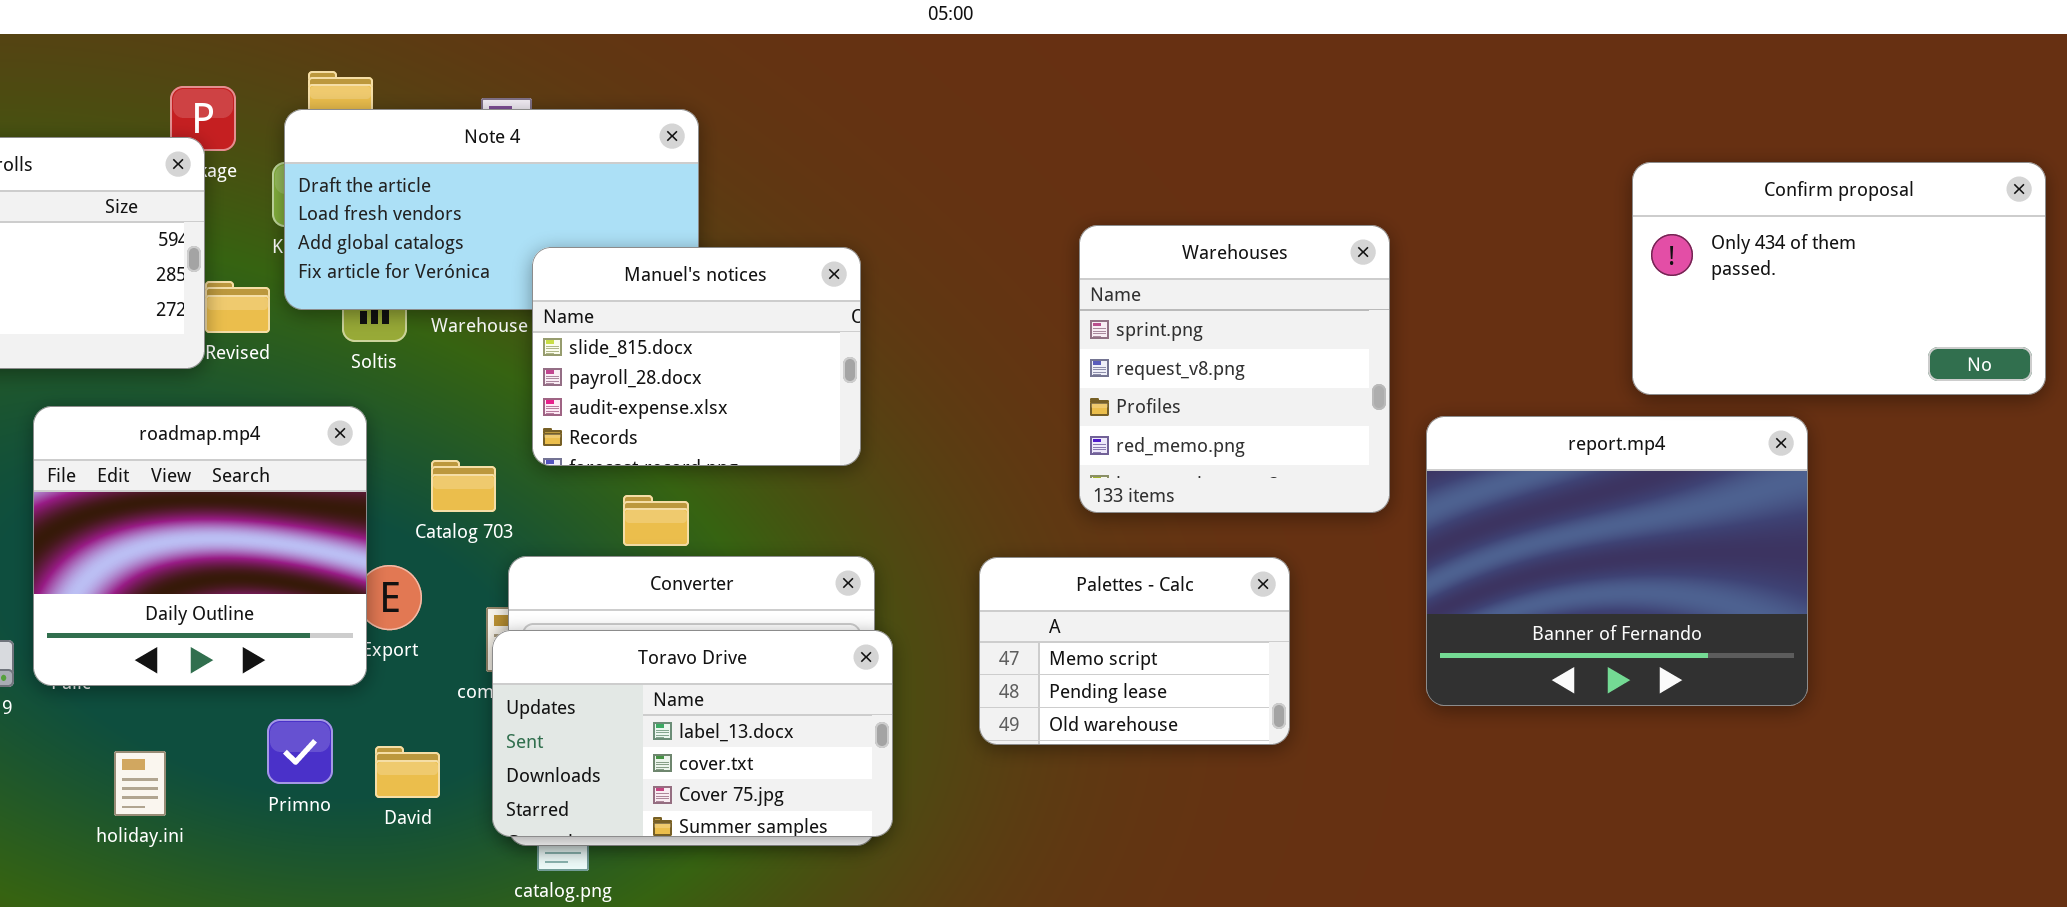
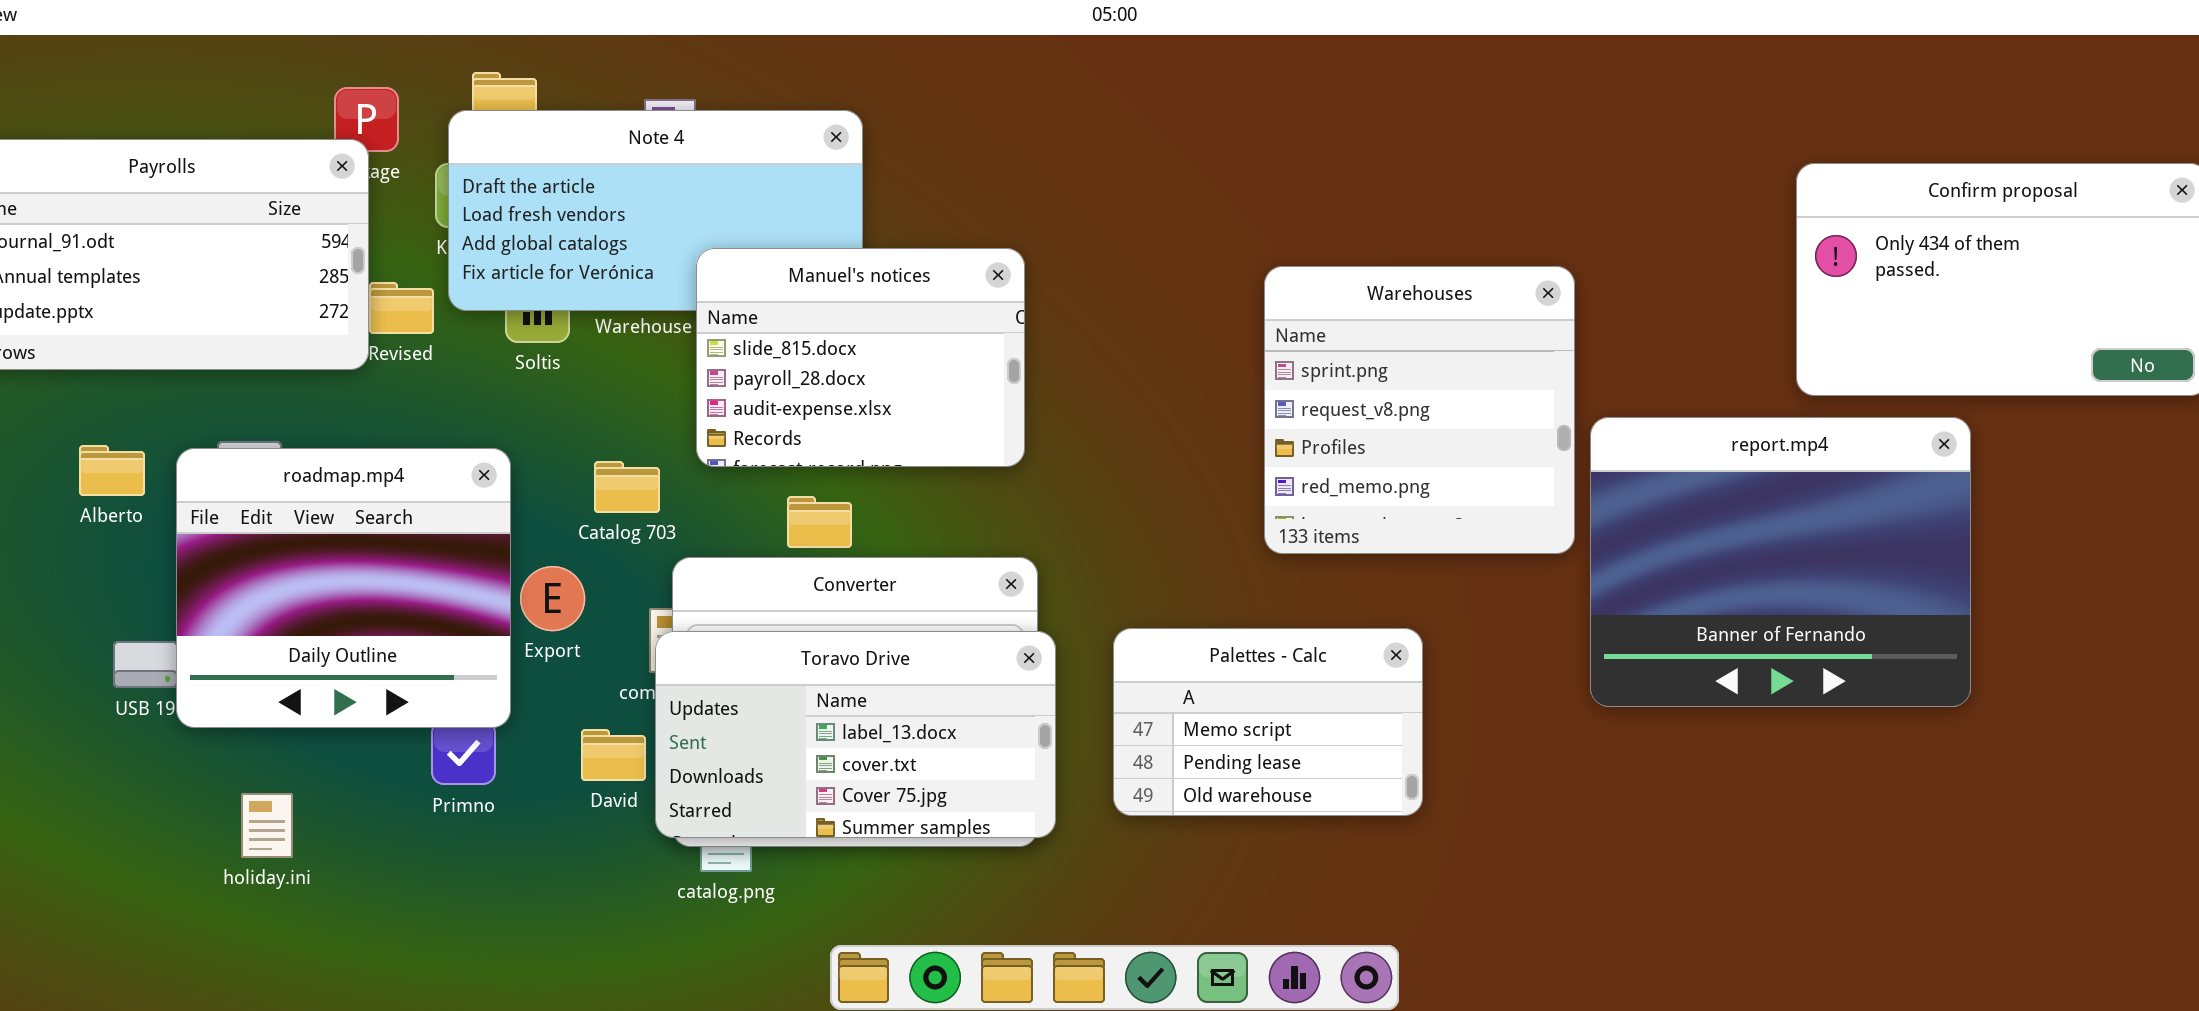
Warehouses: [1079,225,1390,513] -> [1264,266,1575,554], moved
roadmap.mp4: [33,406,367,686] -> [176,448,511,728], moved
Palettes - Calc: [979,557,1290,745] -> [1113,628,1423,816], moved
David: [375,746,440,798] -> [581,729,646,781], moved
holiday.ini: [114,751,166,816] -> [241,793,293,858], moved

